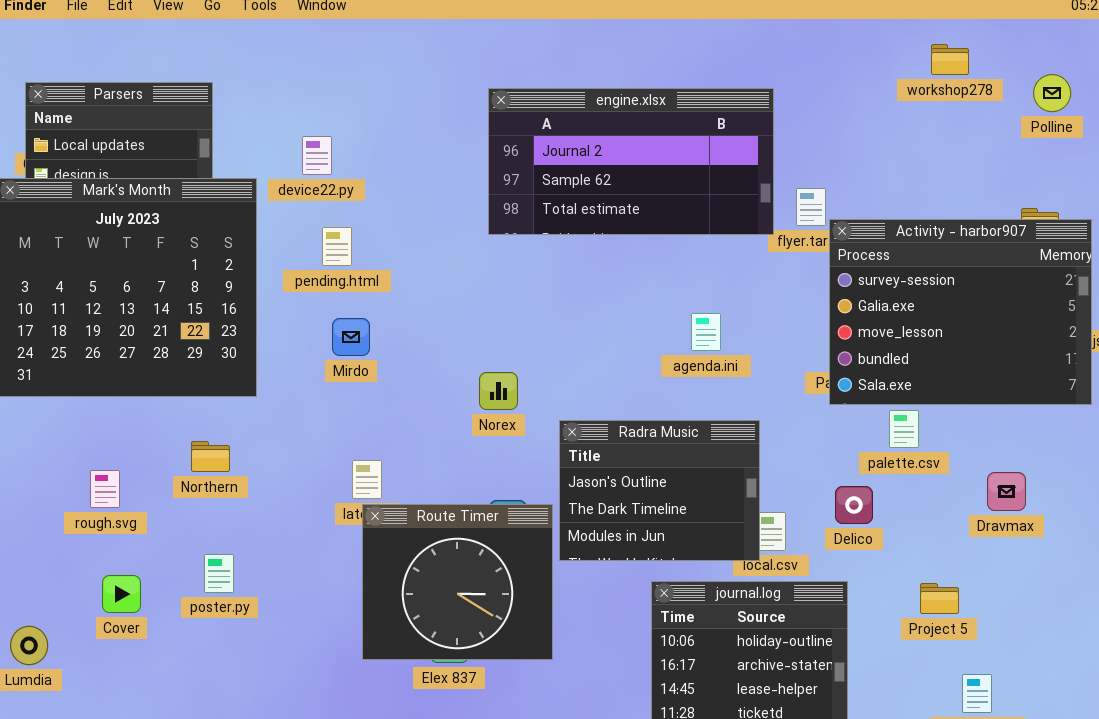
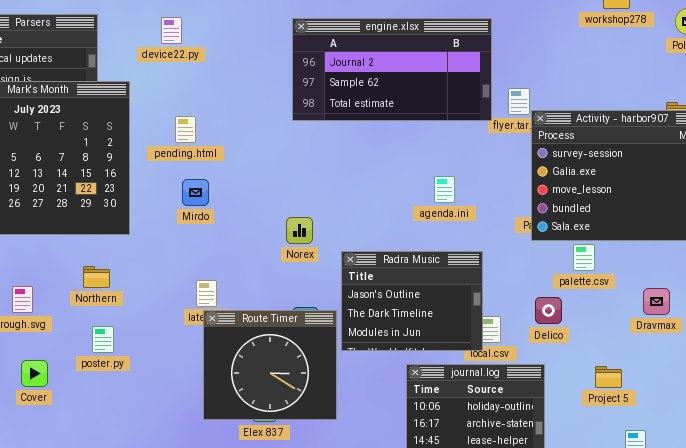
device22.py: [302,136,332,175] -> [161,17,182,44], moved
poster.py: [204,554,234,593] -> [92,326,114,353], moved

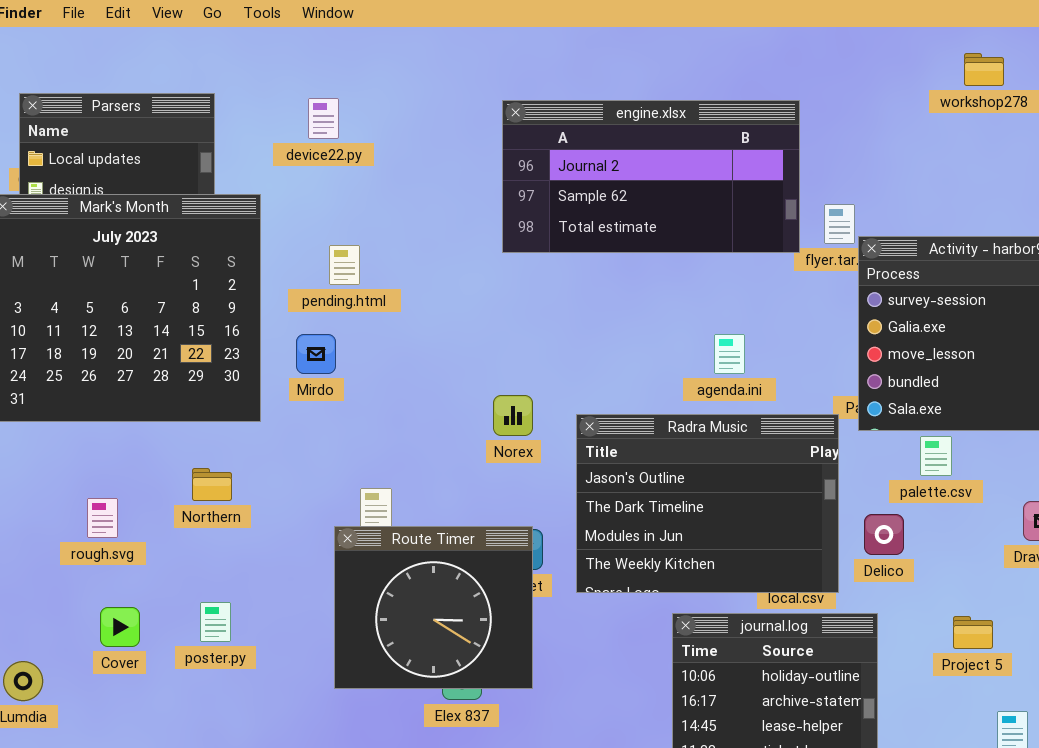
Mirdo: [182,179,209,206] -> [296,334,336,374], moved
Radra Music: [341,251,483,351] -> [576,414,839,593], resized
Route Timer: [203,310,337,420] -> [334,526,533,689], moved
poster.py: [92,326,114,353] -> [200,602,231,642], moved

